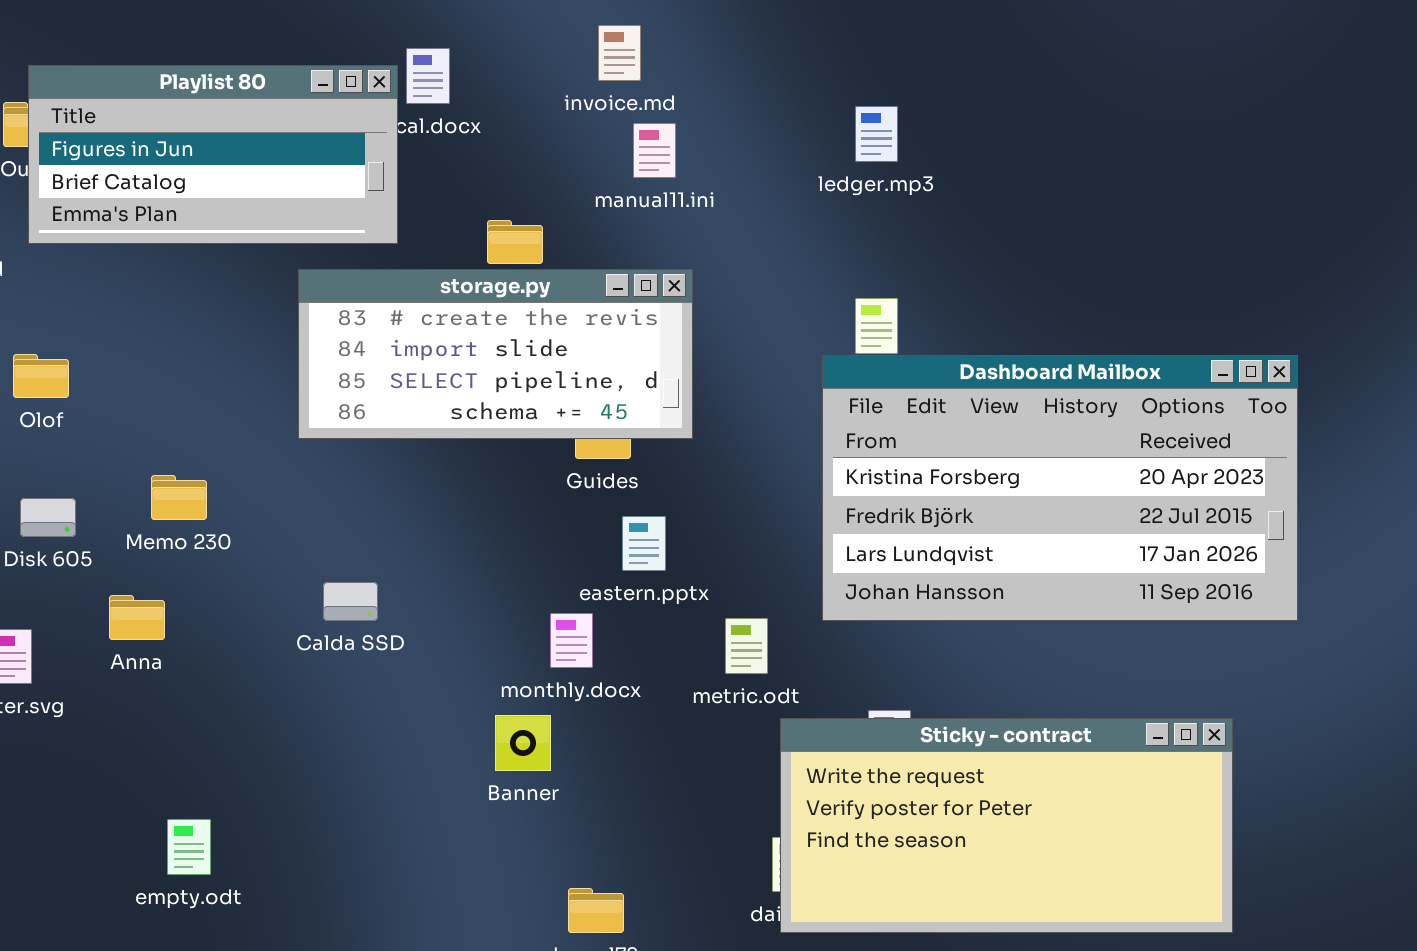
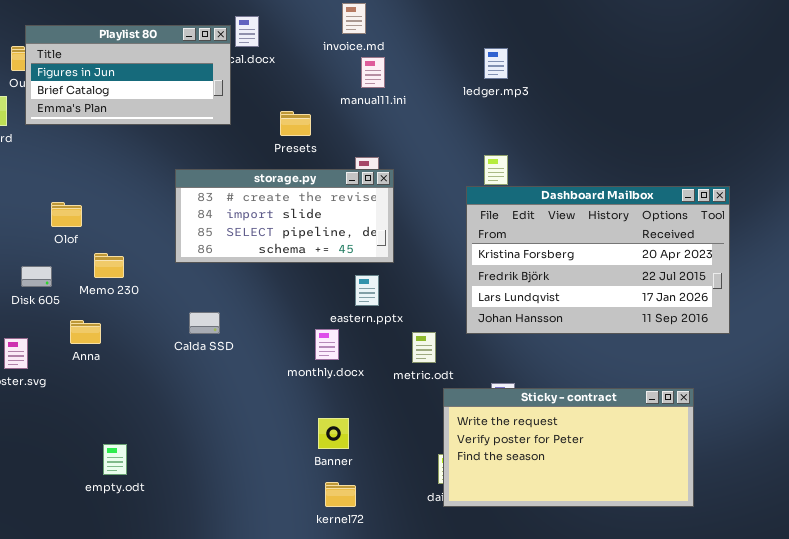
storage.py: [298,269,693,439] -> [175,169,394,263], moved
Olof: [13,354,69,398] -> [51,202,82,227], moved
Banner: [495,715,551,771] -> [318,418,349,449], moved

